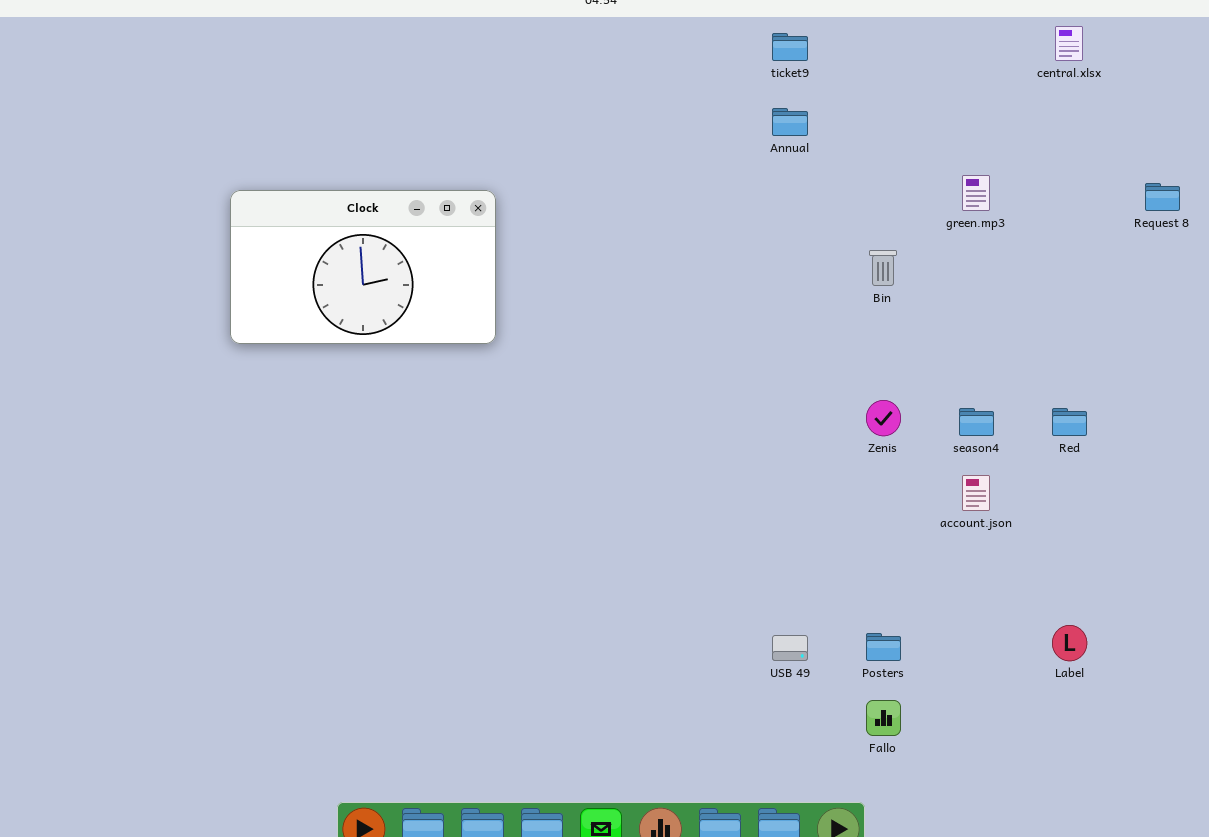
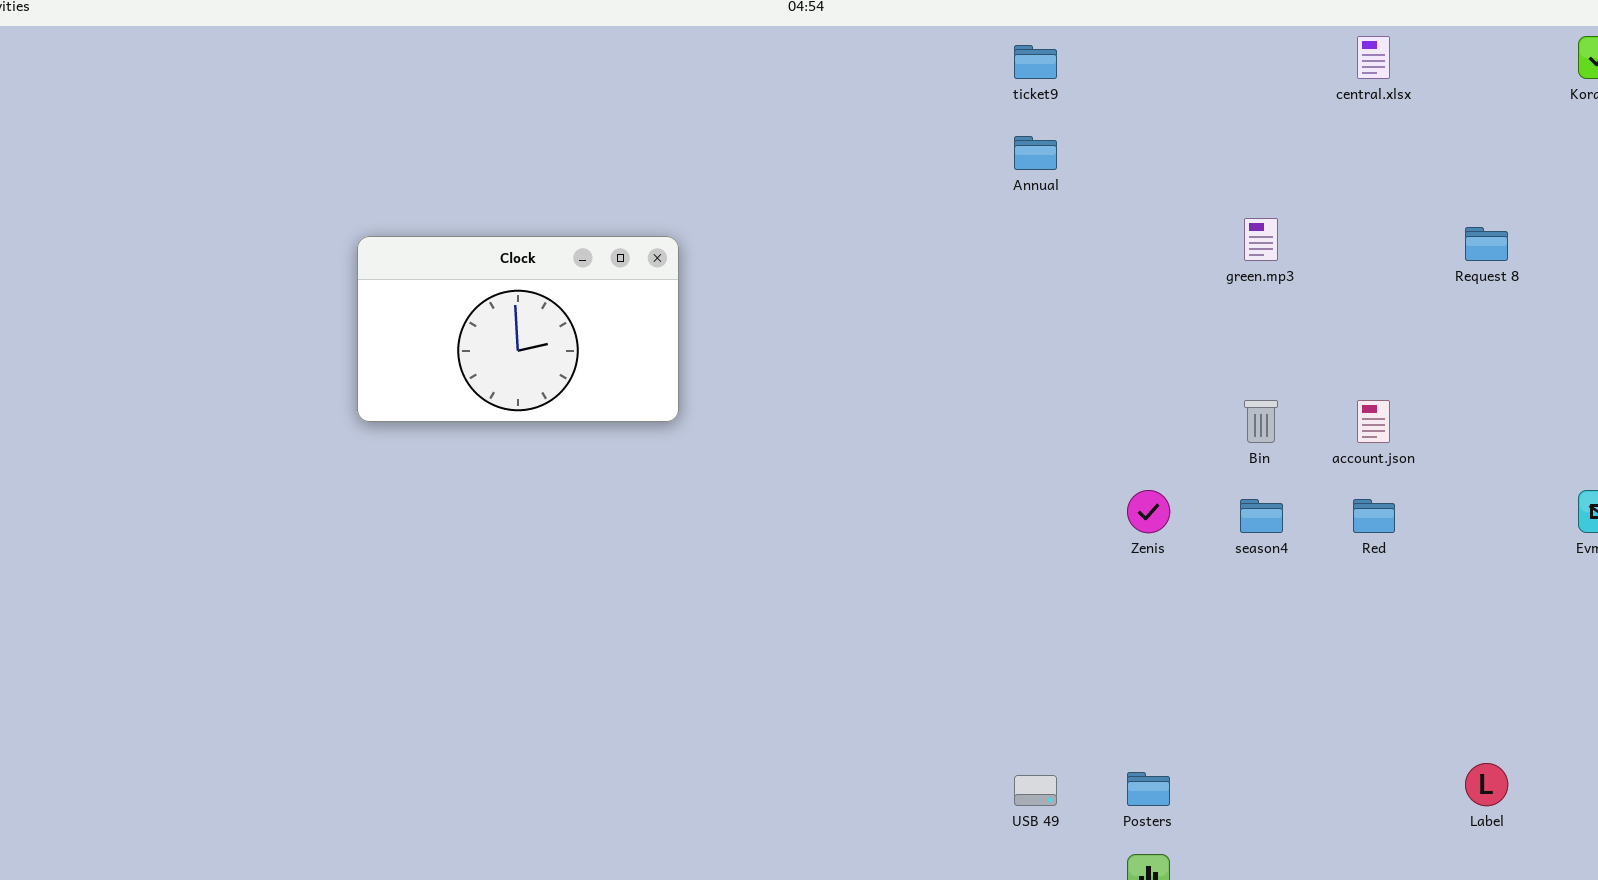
Bin: [869,250,897,286] -> [1244,400,1278,443], moved
account.json: [962,475,990,511] -> [1357,400,1390,443], moved
Label: [1052,625,1087,661] -> [1465,763,1508,806], moved

